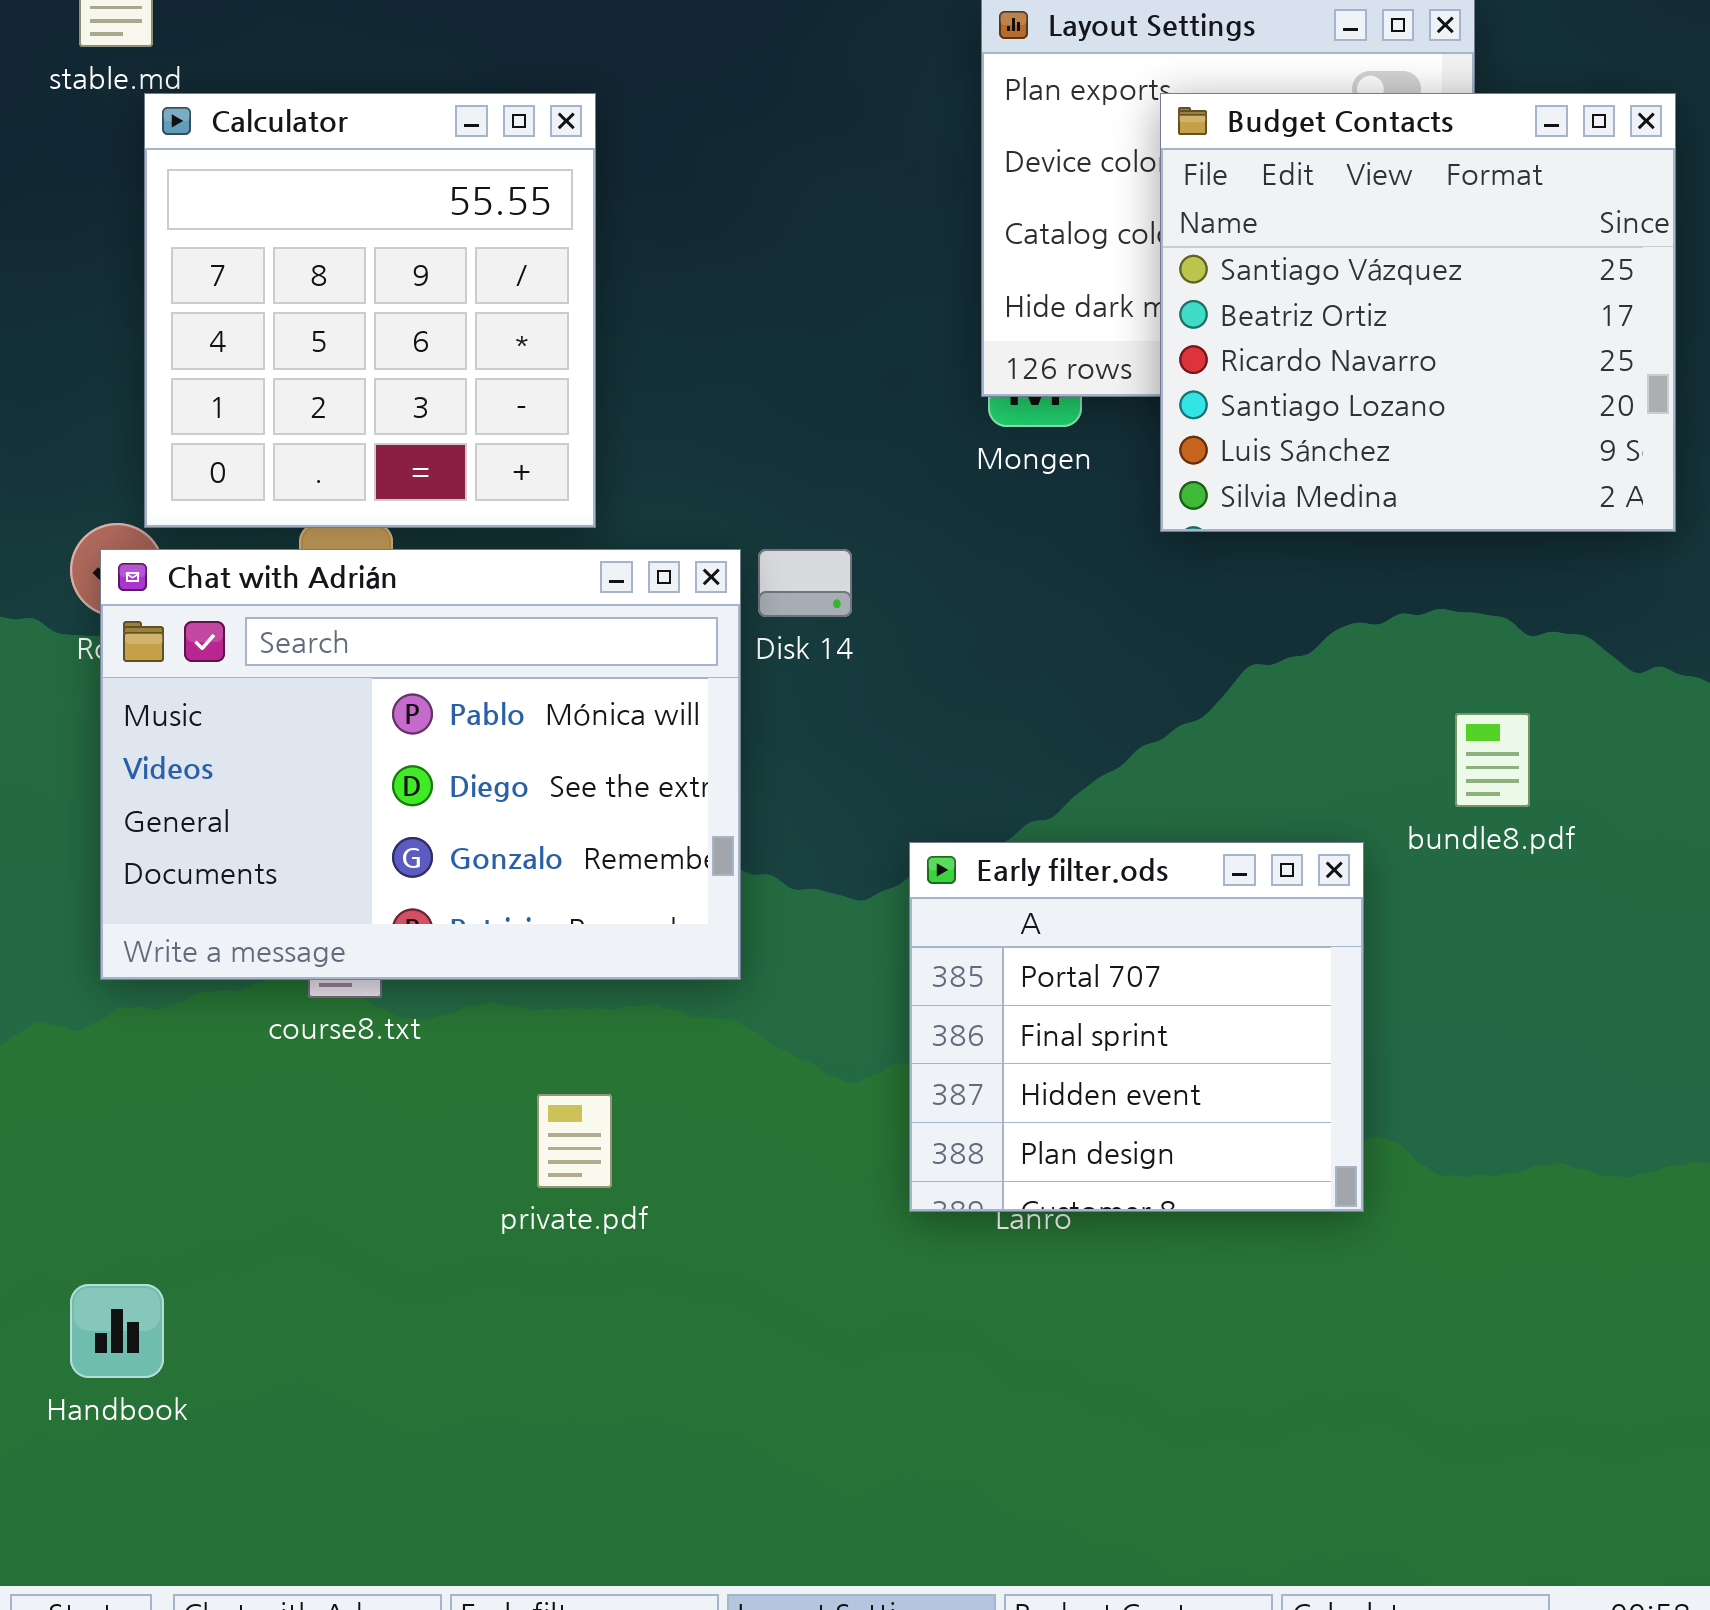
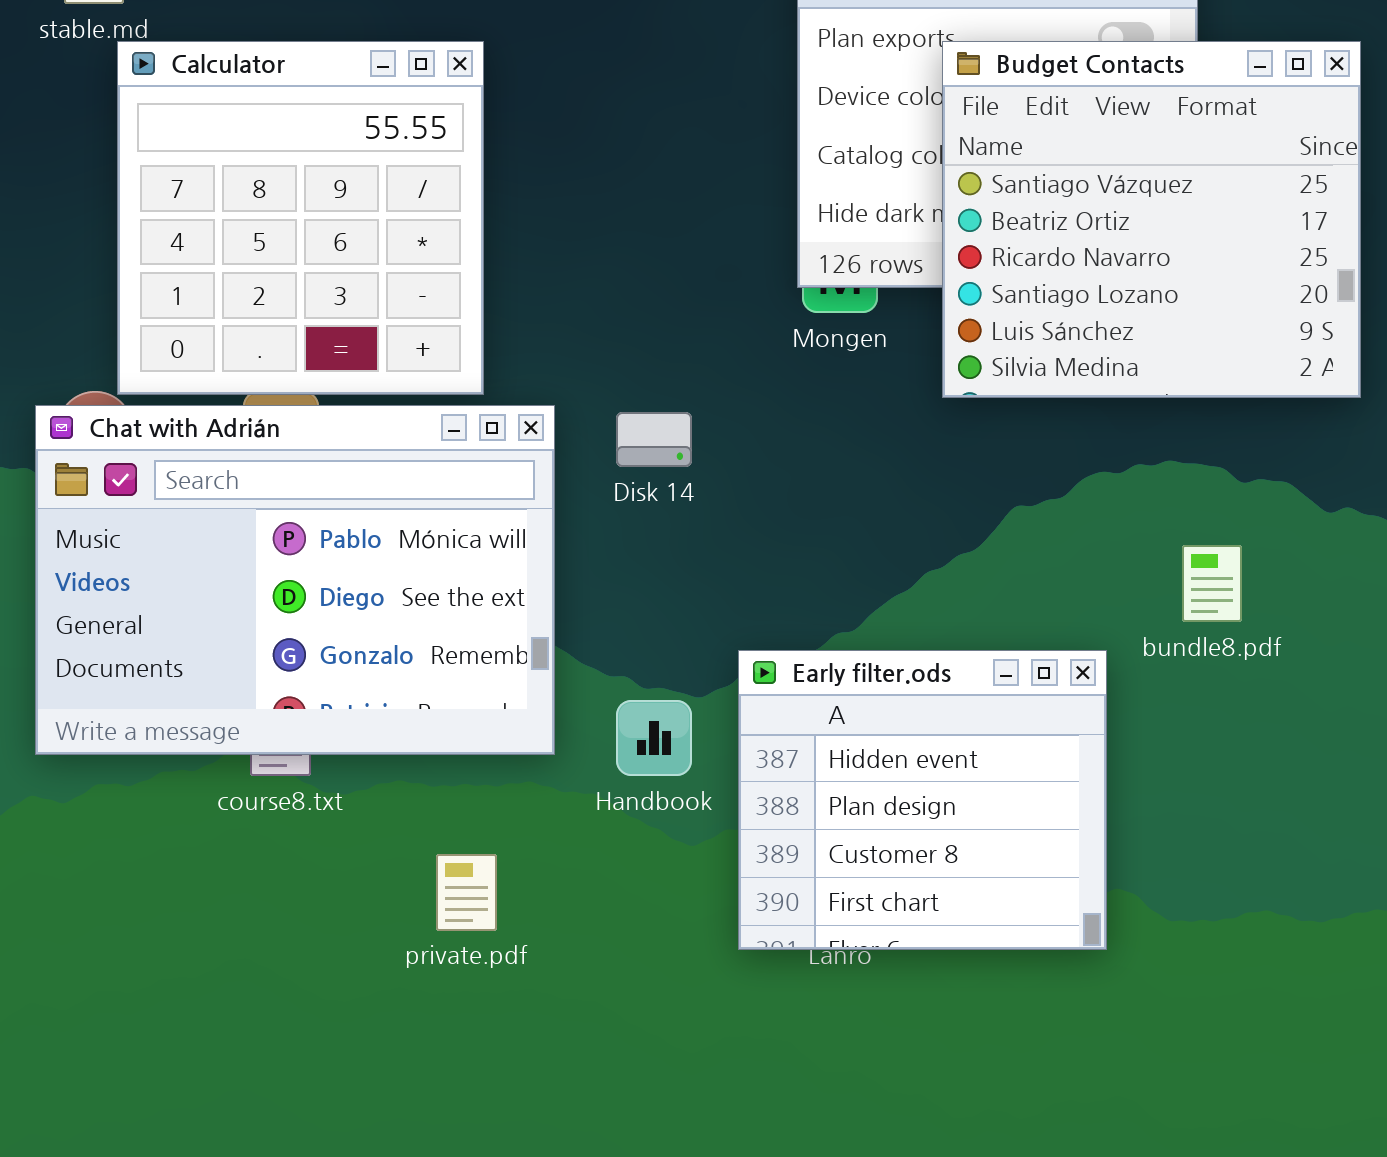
Chat with Adrián: [100,549,741,980] -> [35,405,555,755], moved
Early filter.ods: [909,842,1364,1212] -> [738,650,1107,950], scrolled down 2 rows
Handbook: [70,1284,164,1378] -> [616,700,692,776], moved

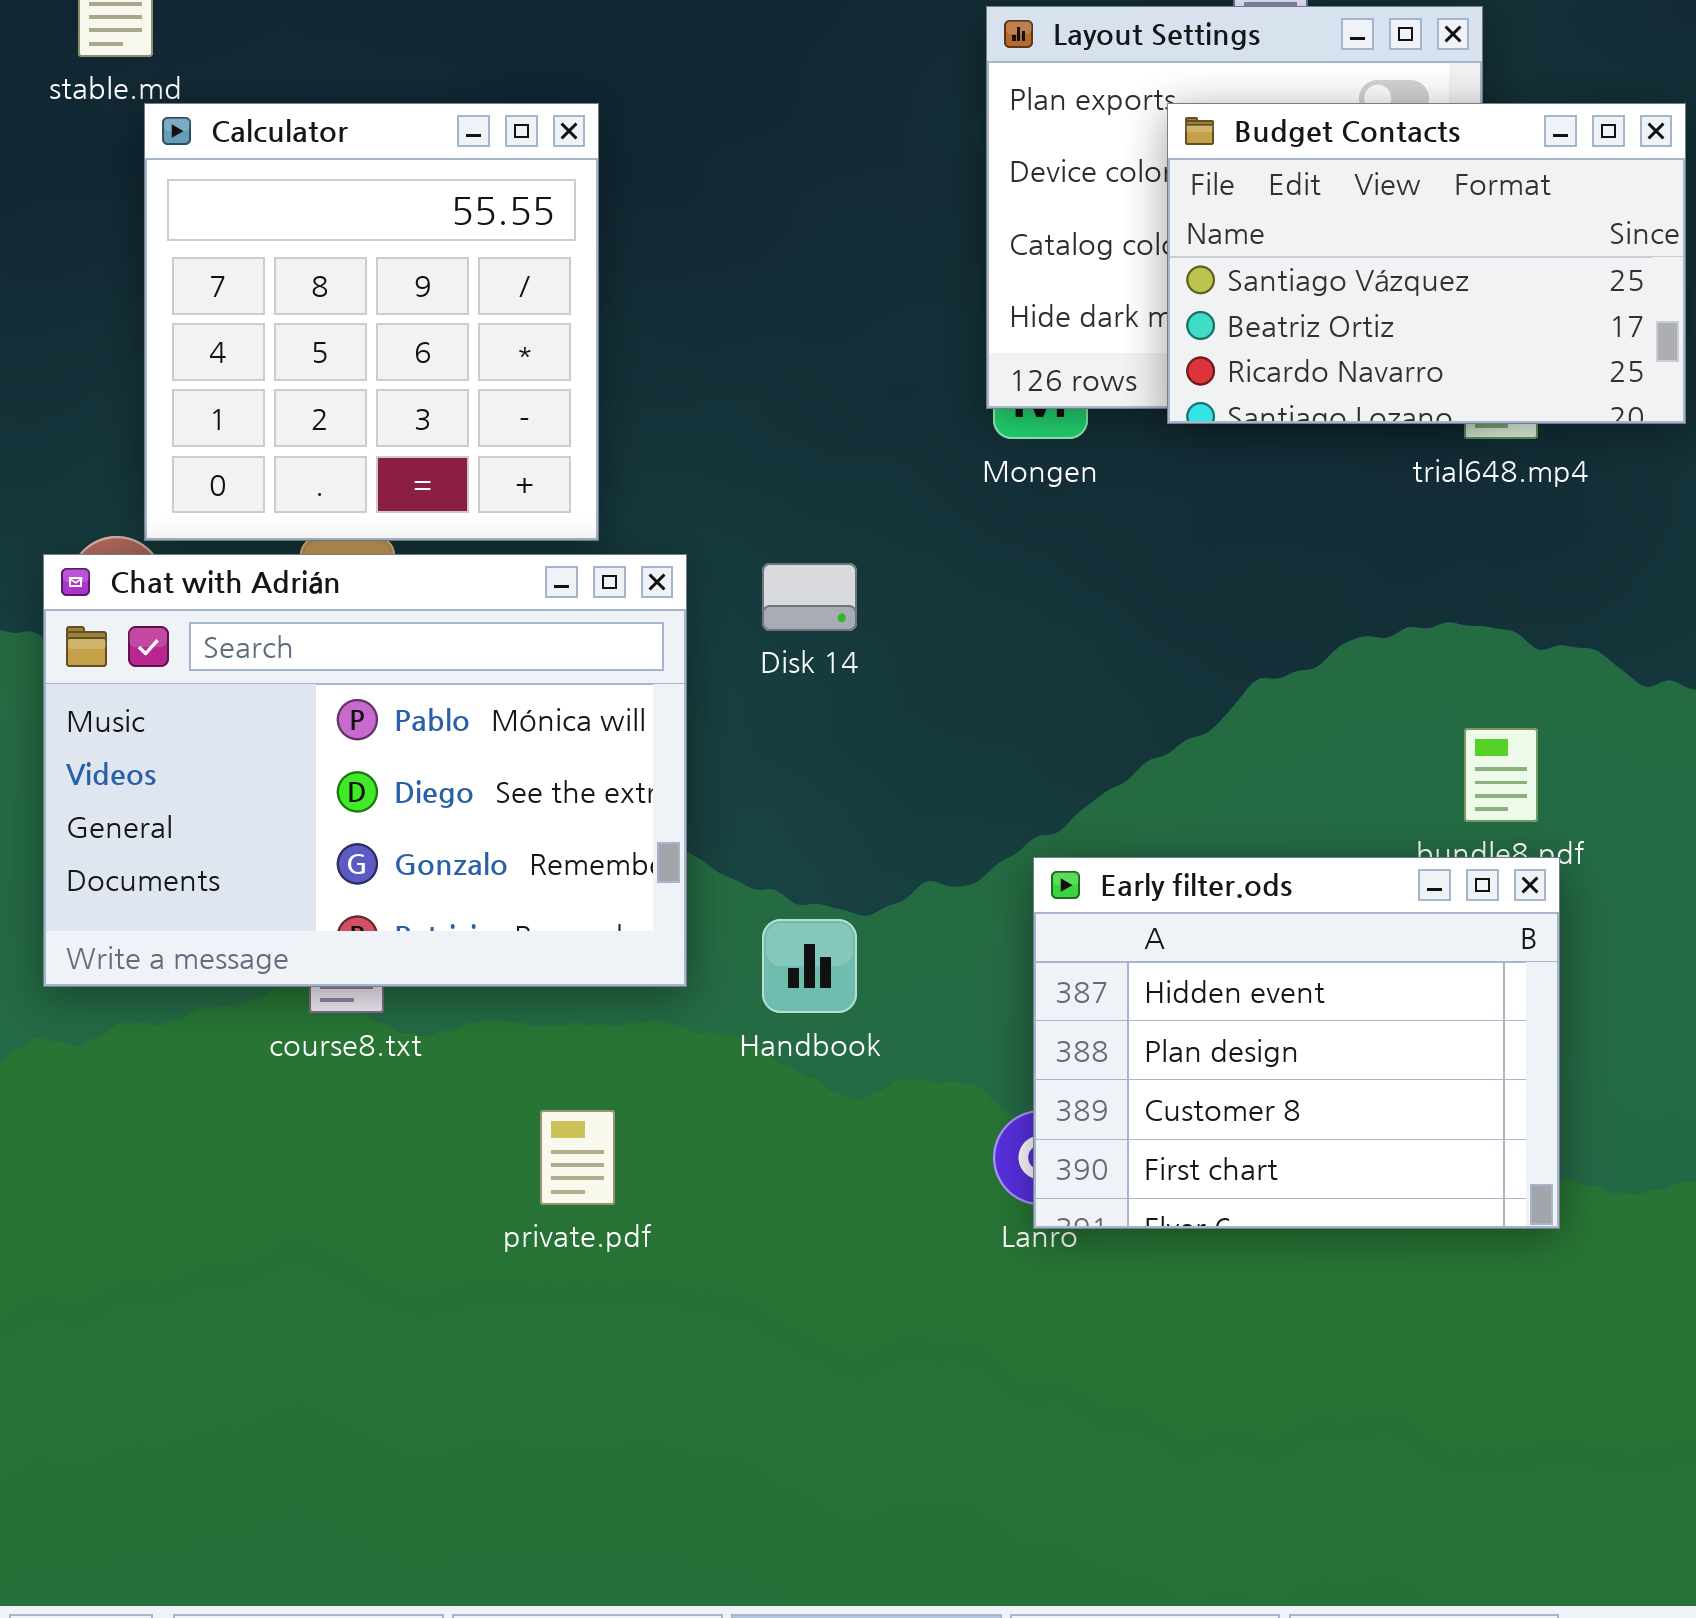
Budget Contacts: [942,41,1361,398] -> [1167,103,1686,424], resized
Early filter.ods: [738,650,1107,950] -> [1033,857,1560,1229], moved, resized

